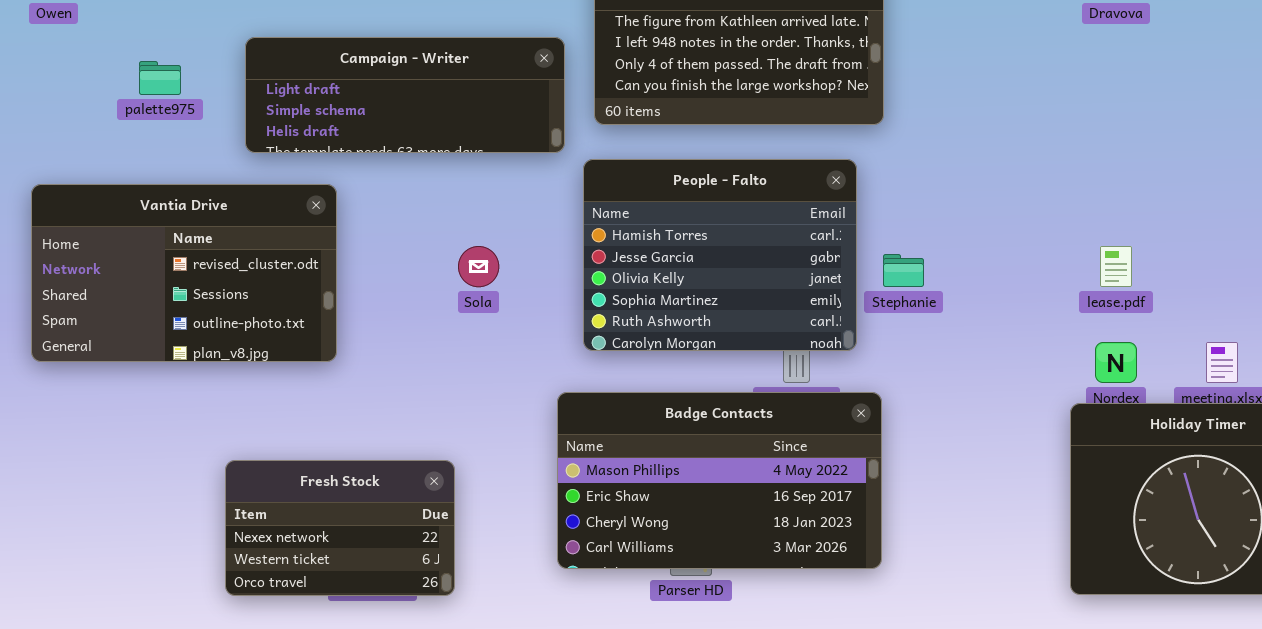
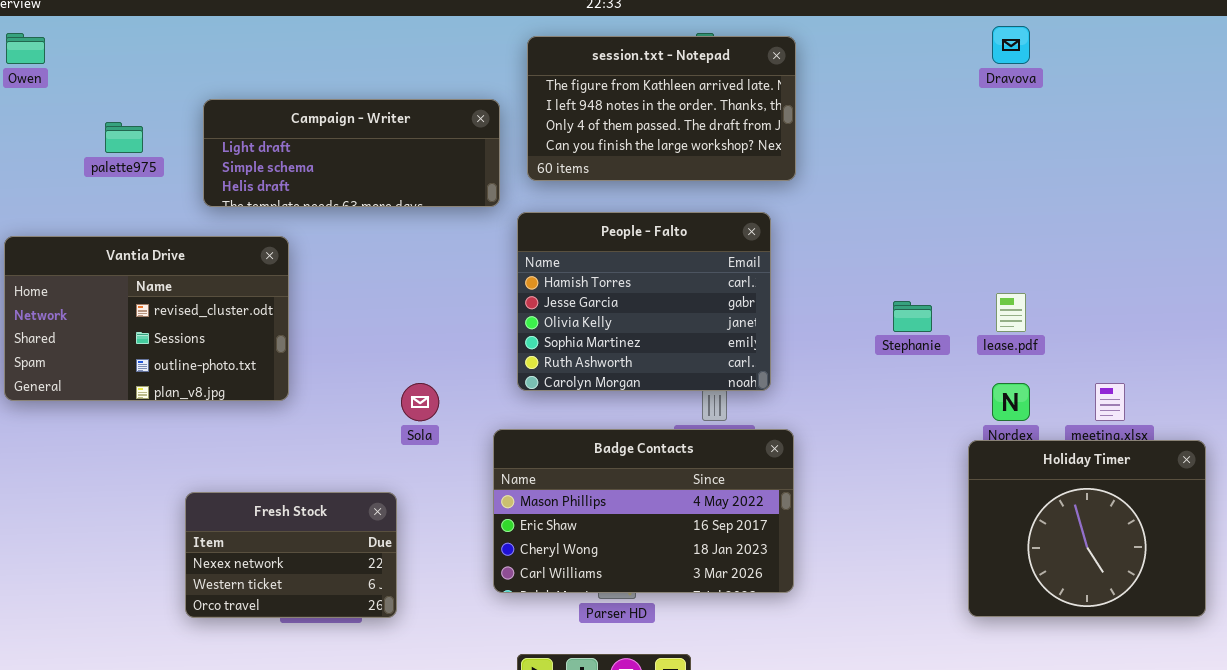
Sola: [458,246,499,287] -> [401,383,439,421], moved
Stephanie: [883,254,924,287] -> [893,301,932,332], moved

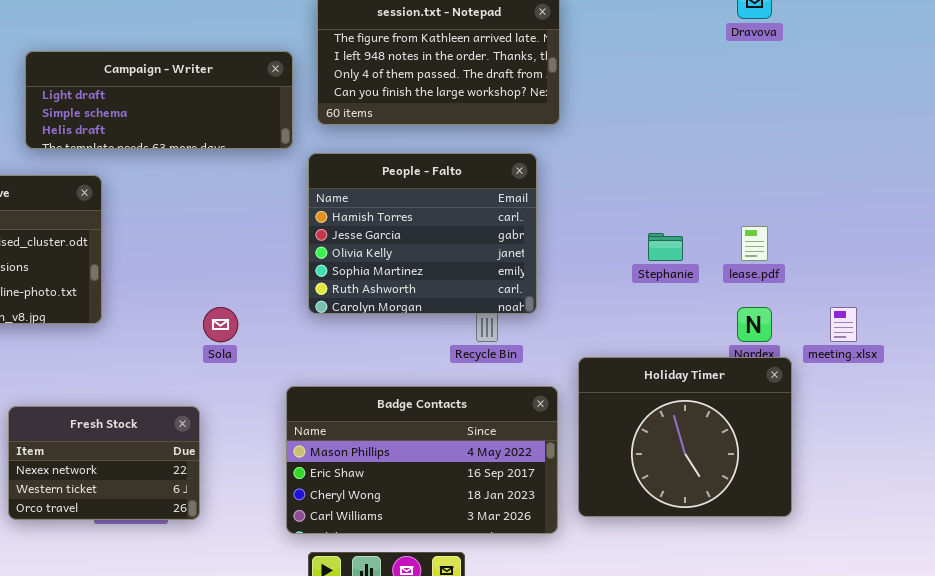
Badge Contacts: [493,429,794,593] -> [286,386,558,534], moved
Holiday Timer: [968,440,1206,617] -> [578,357,792,517], moved

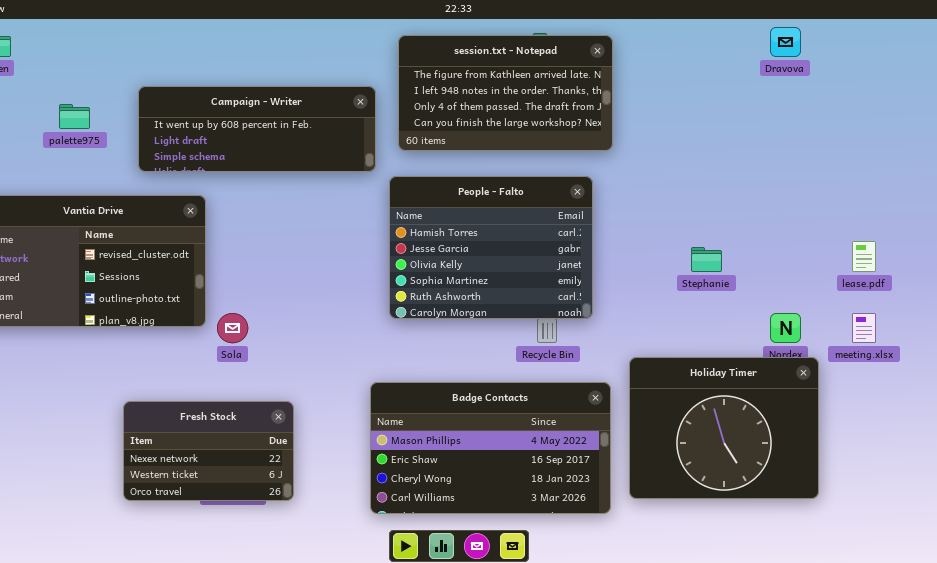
Campaign - Writer: [25,51,293,149] -> [138,86,376,172], scrolled up 1 row
lease.pdf: [741,226,768,261] -> [852,241,876,272], moved
Sola: [203,307,238,342] -> [217,313,248,343], moved

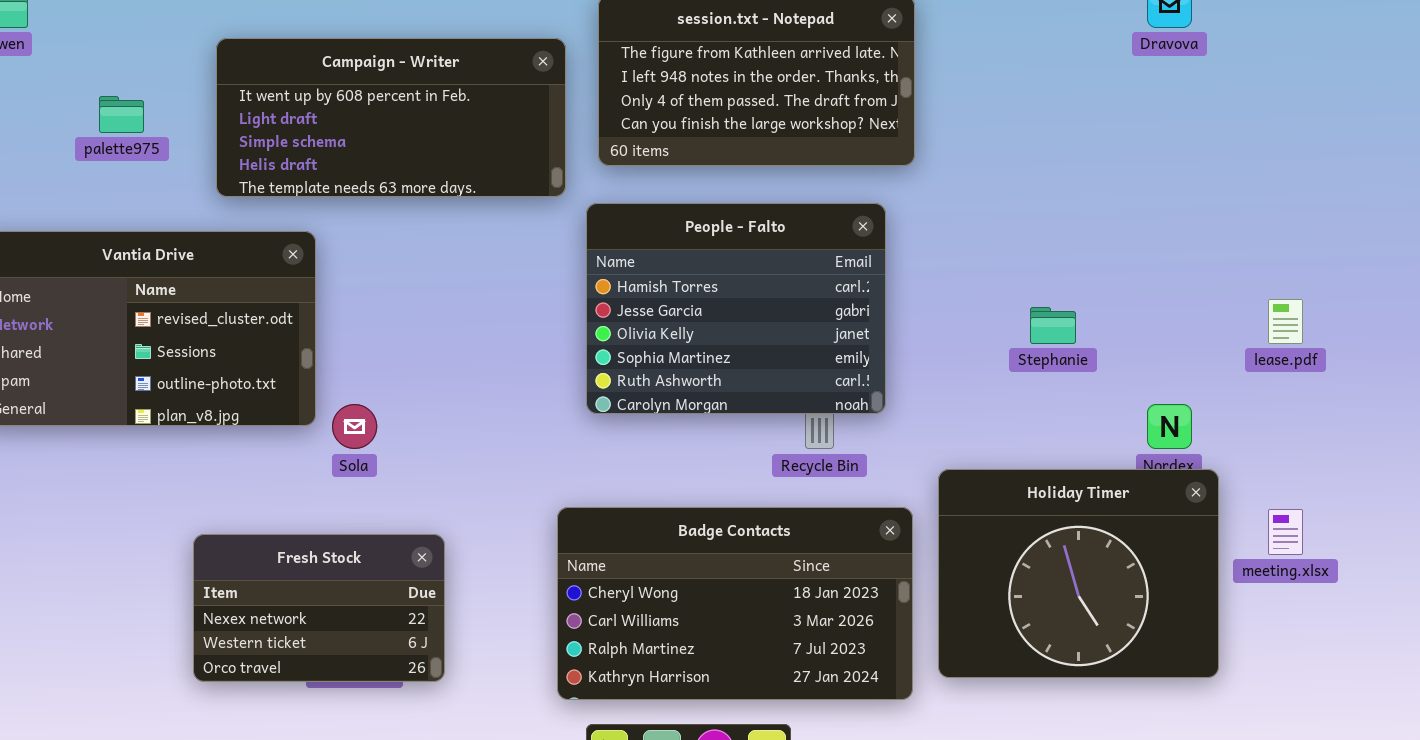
Campaign - Writer: [138,86,376,172] -> [216,38,566,197], resized
meeting.xlsx: [852,313,876,343] -> [1268,509,1303,555], moved
Badge Contacts: [370,382,611,514] -> [557,507,913,700], scrolled down 2 rows

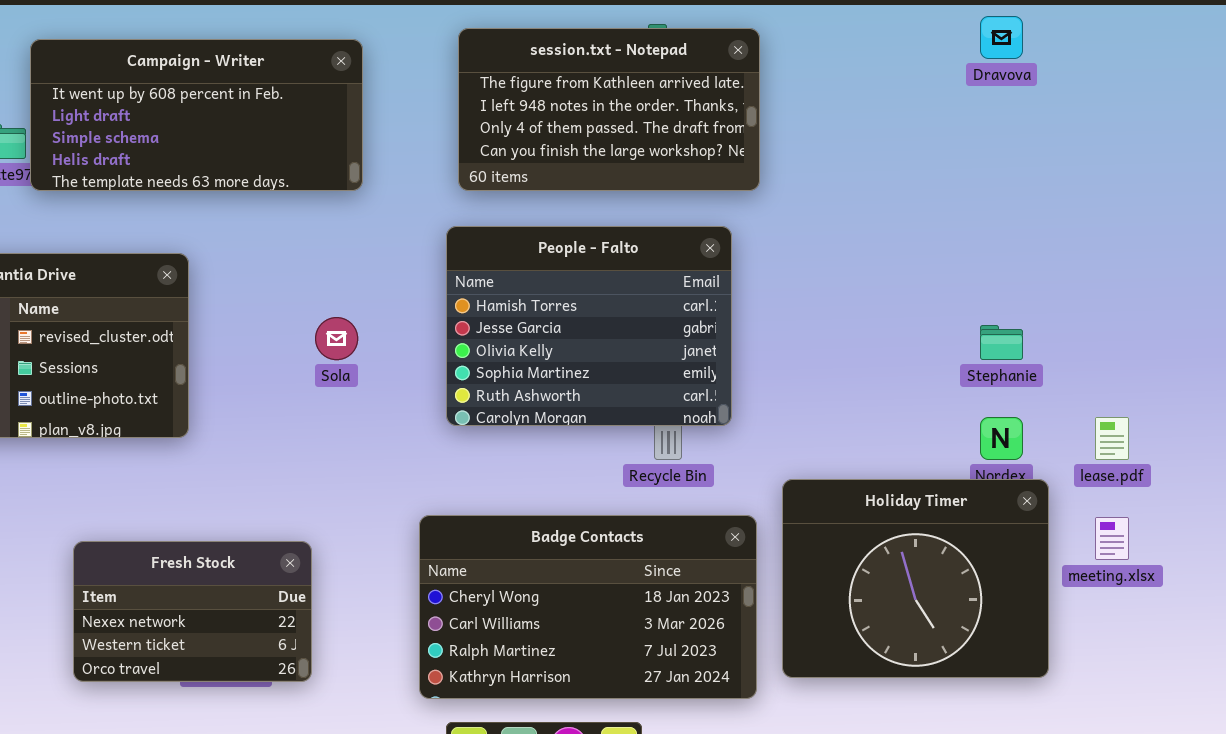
Campaign - Writer: [216,38,566,197] -> [30,39,363,191], moved
lease.pdf: [1268,299,1303,344] -> [1095,417,1129,460], moved
Stephanie: [1030,307,1076,344] -> [980,325,1023,360], moved
Sola: [332,404,377,449] -> [315,317,358,360], moved

